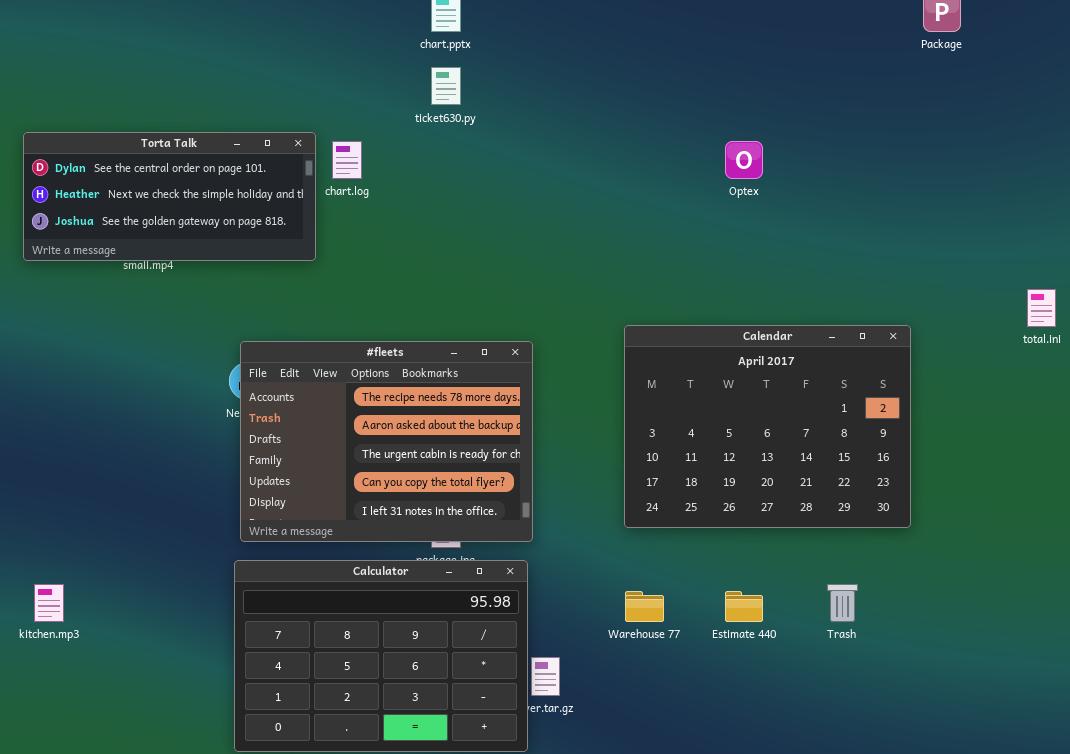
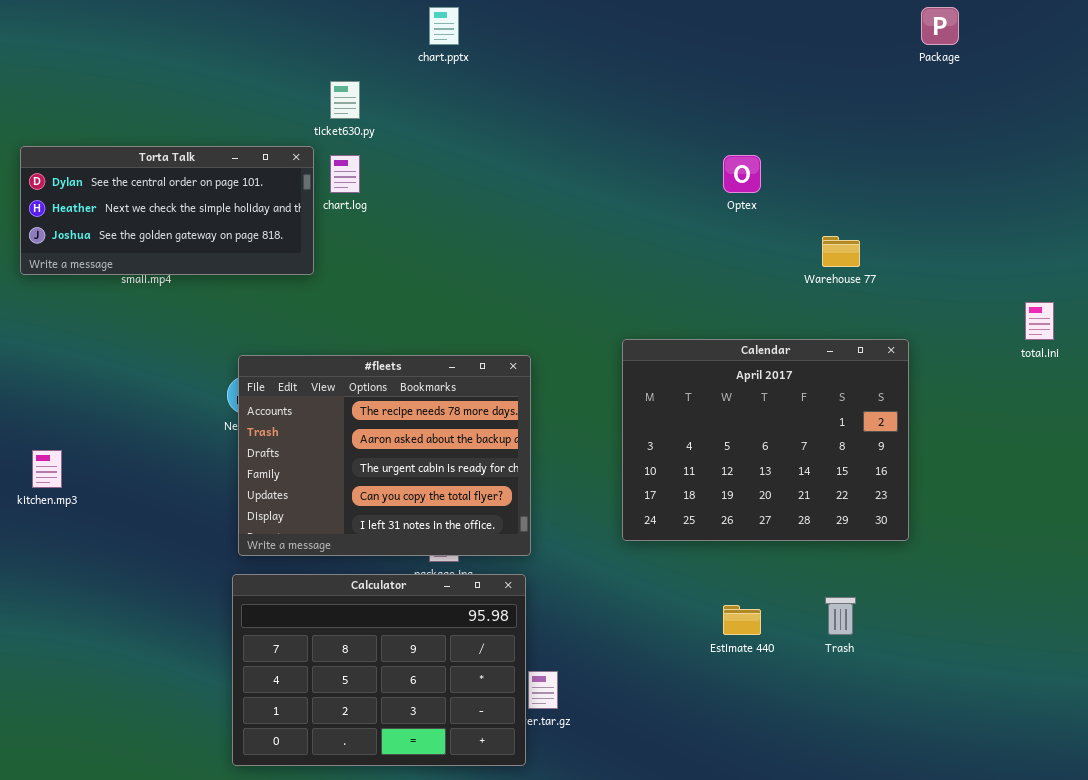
ticket630.py: [431,67,461,105] -> [330,81,360,119], moved
kitchen.mp3: [34,584,64,622] -> [32,450,62,488], moved
Warehouse 77: [625,591,664,622] -> [822,236,860,267], moved

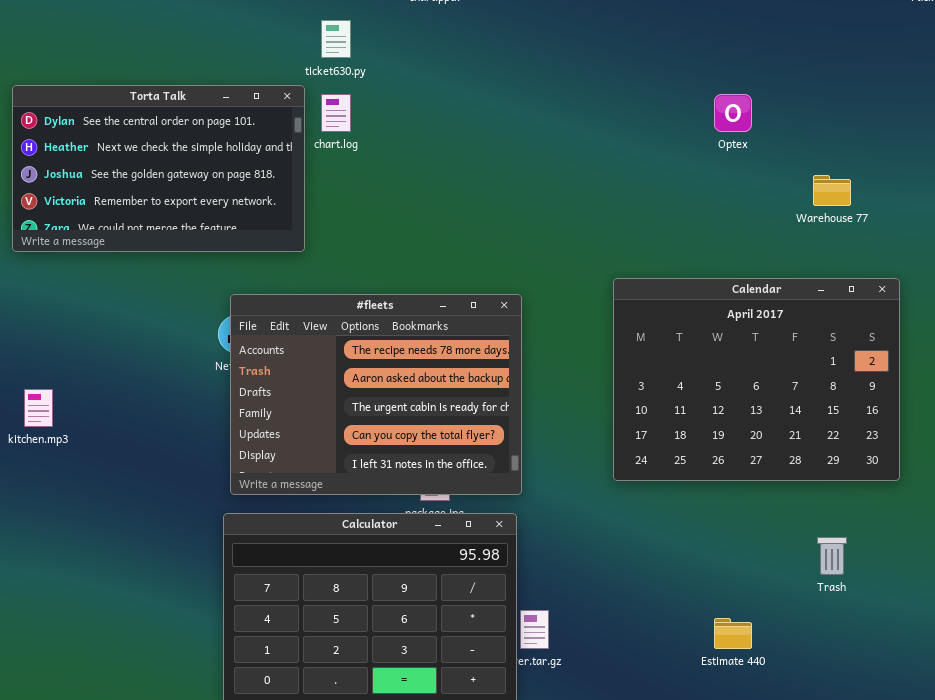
Torta Talk: [20,146,314,275] -> [12,85,305,252], resized
Estimate 440: [723,605,761,635] -> [714,618,752,649], moved

